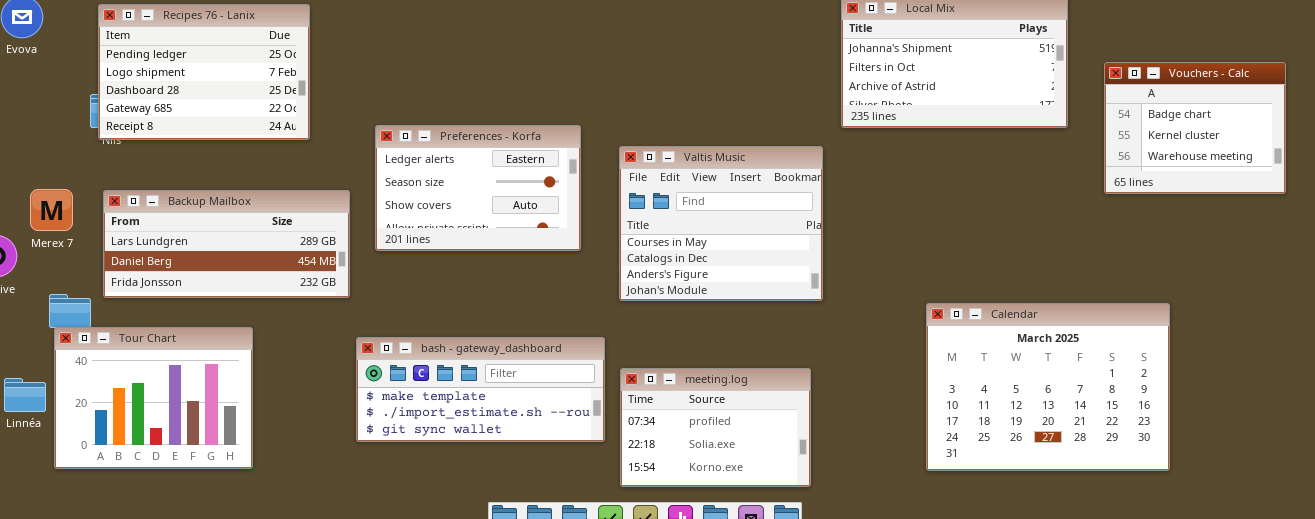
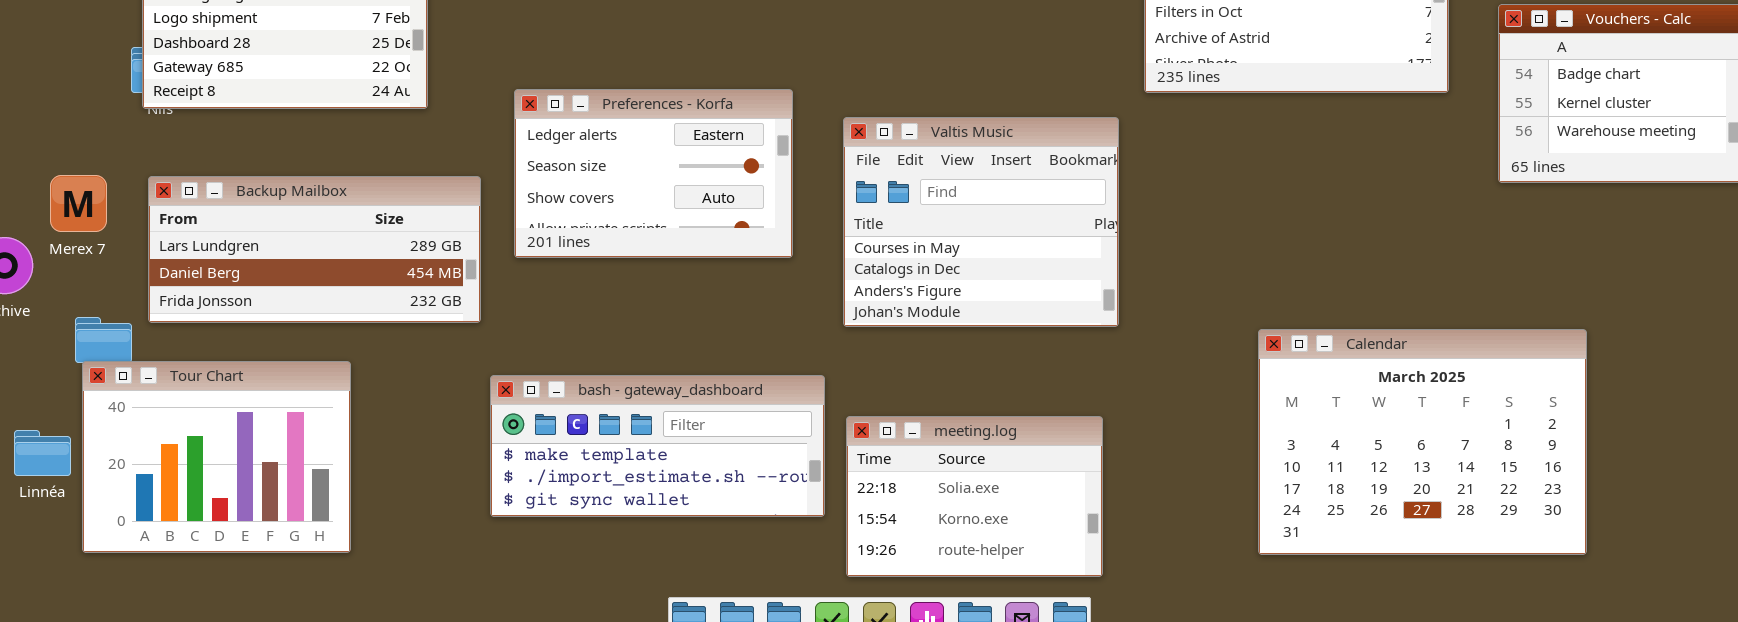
meeting.log: [620,368,811,487] -> [846,416,1103,577], scrolled down 1 row

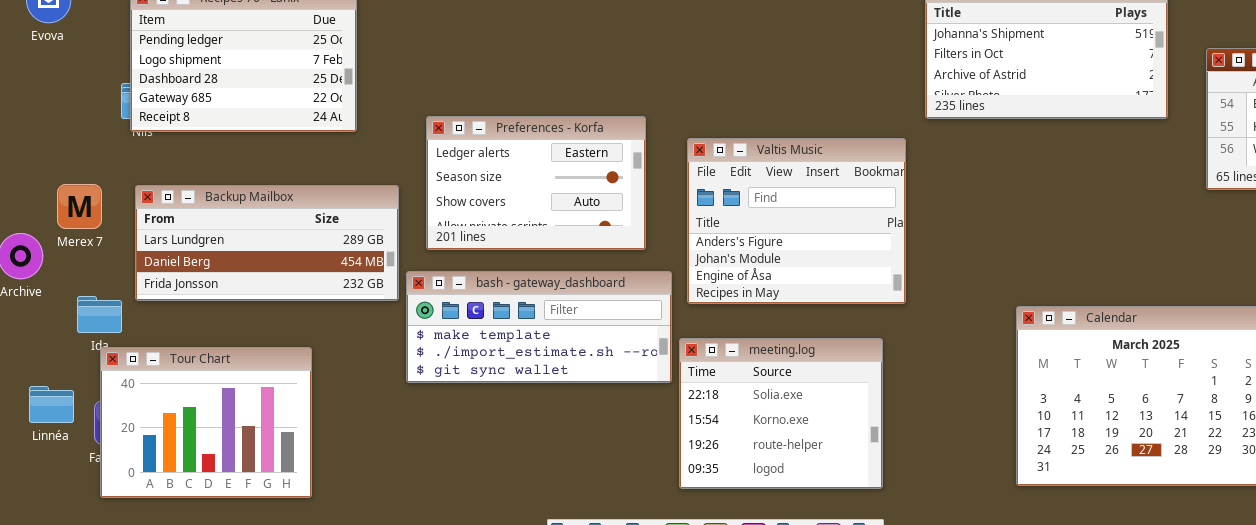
Valtis Music: [843,117,1119,327] -> [687,138,906,304], scrolled down 2 rows
Tour Chart: [82,361,351,553] -> [100,347,312,498], moved
bash - gateway_dashboard: [490,375,825,517] -> [406,271,672,383], moved
meeting.log: [846,416,1103,577] -> [679,338,883,489], moved, resized

